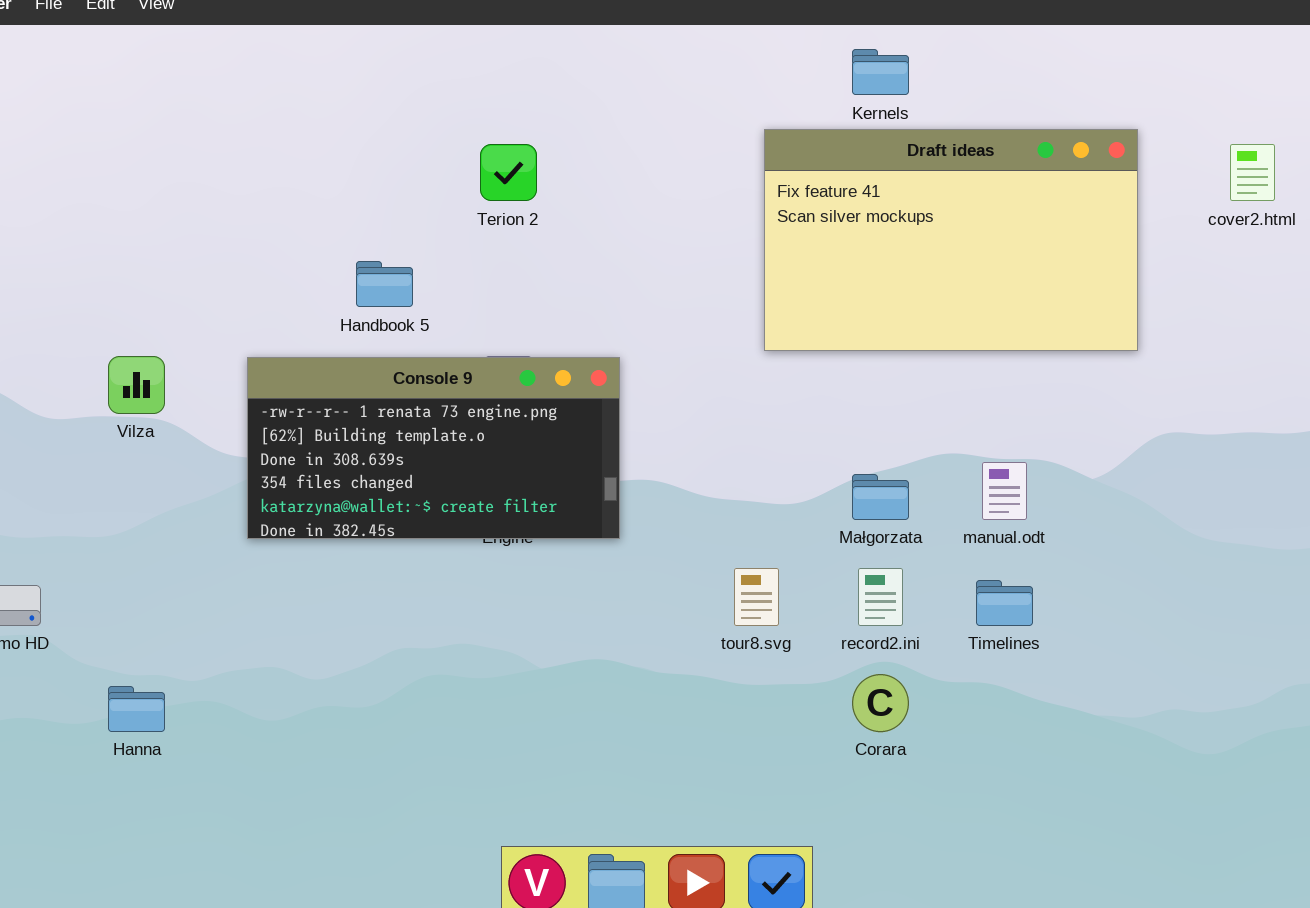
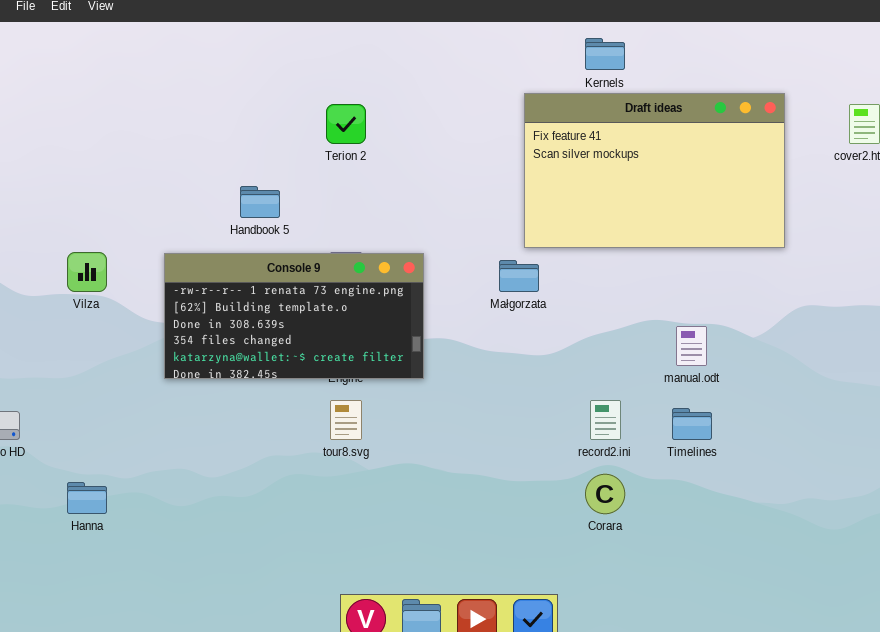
Małgorzata: [852,474,909,520] -> [499,260,539,292], moved
tour8.svg: [734,568,779,626] -> [330,400,362,440], moved

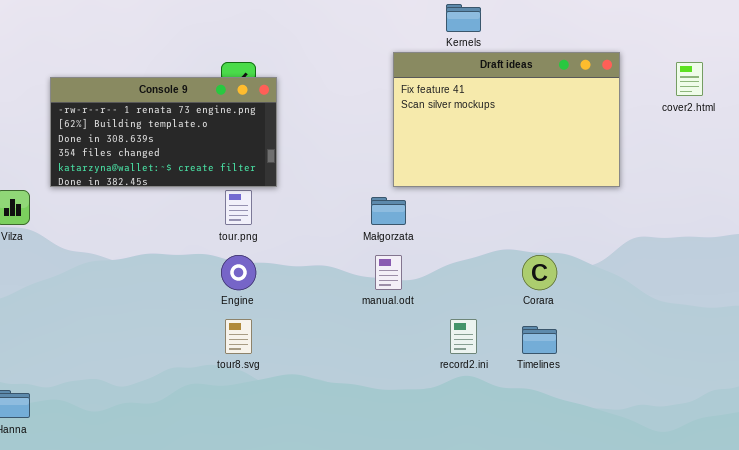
Console 9: [164,253,424,379] -> [50,77,277,187], moved
manual.odt: [676,326,707,366] -> [375,255,402,290], moved
Corara: [585,474,625,514] -> [522,255,557,290], moved

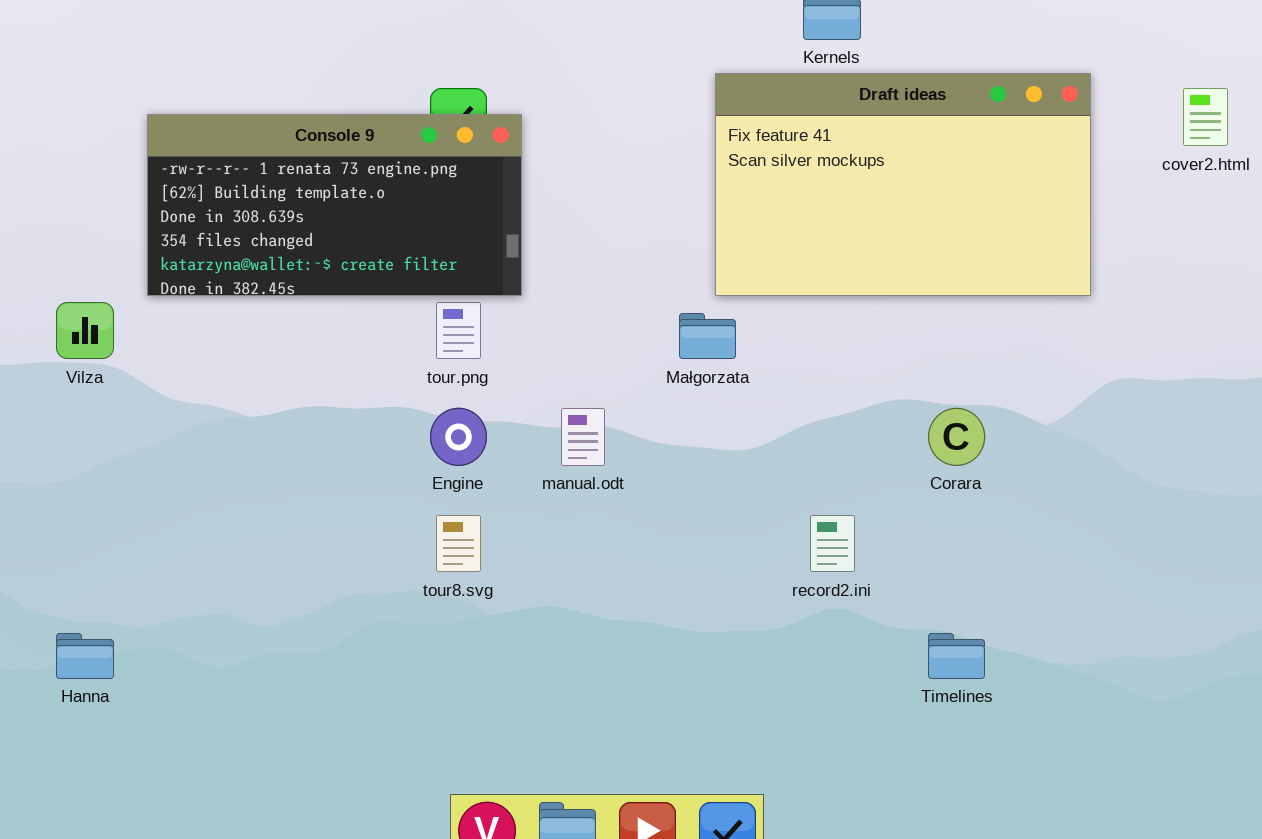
manual.odt: [375,255,402,290] -> [561,408,605,466], moved
Timelines: [522,326,557,354] -> [928,633,985,679], moved

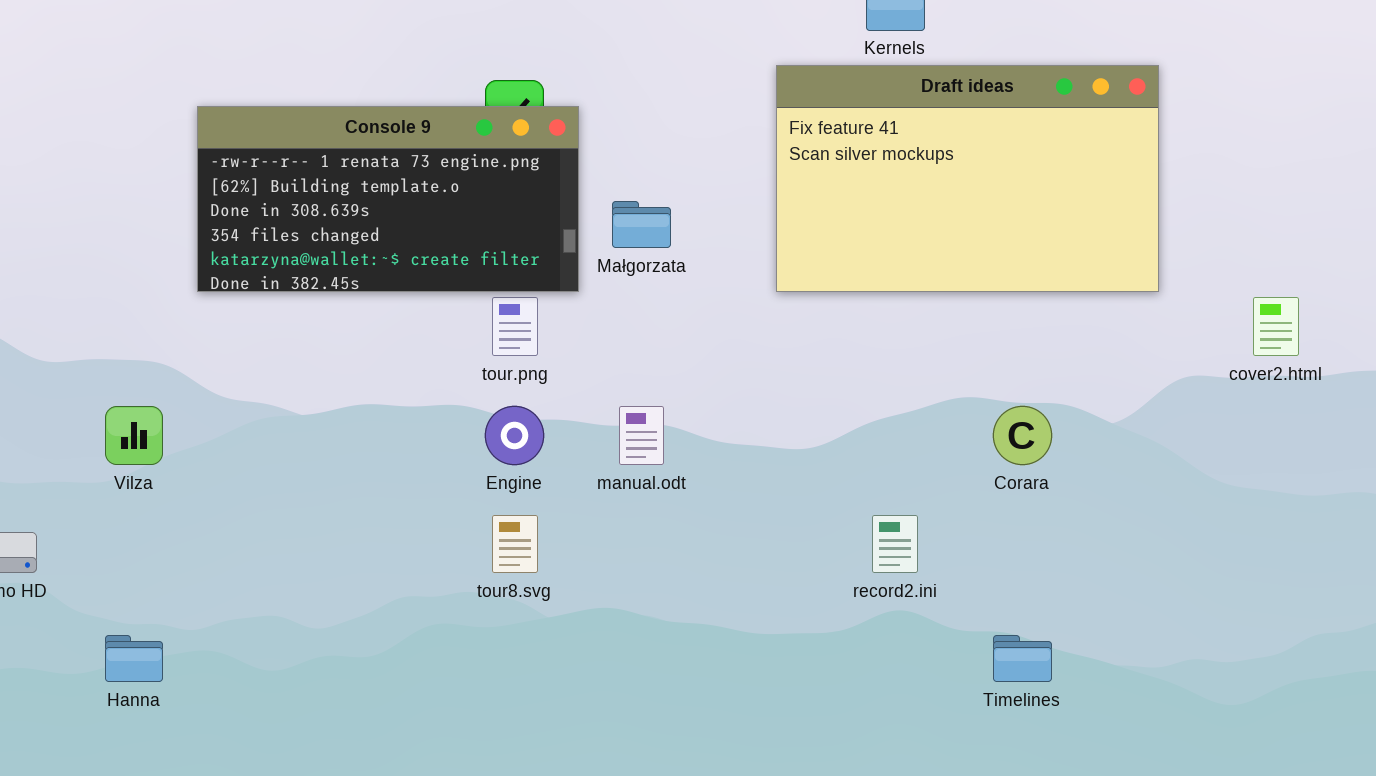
cover2.html: [1183,88,1228,146] -> [1253,297,1299,356], moved
Vilza: [56,302,114,359] -> [105,406,163,465], moved
Małgorzata: [679,313,736,359] -> [612,201,671,248], moved

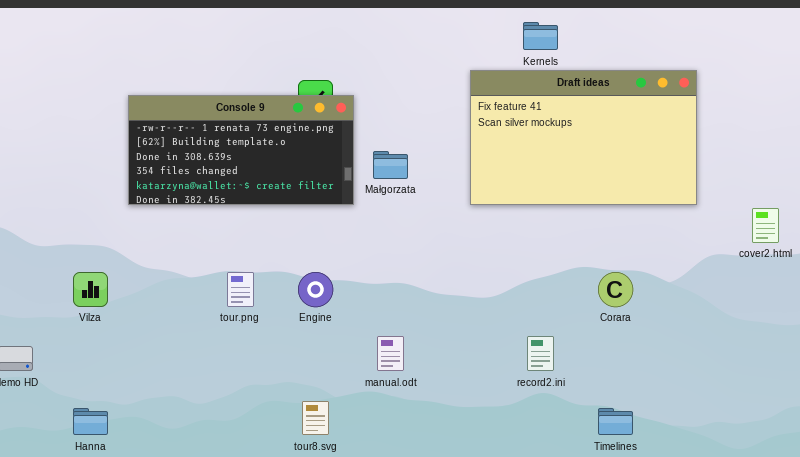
tour.png: [492,297,538,356] -> [227,272,254,307], moved
manual.odt: [619,406,664,465] -> [377,336,404,371], moved
tour8.svg: [492,515,538,573] -> [302,401,329,435], moved

